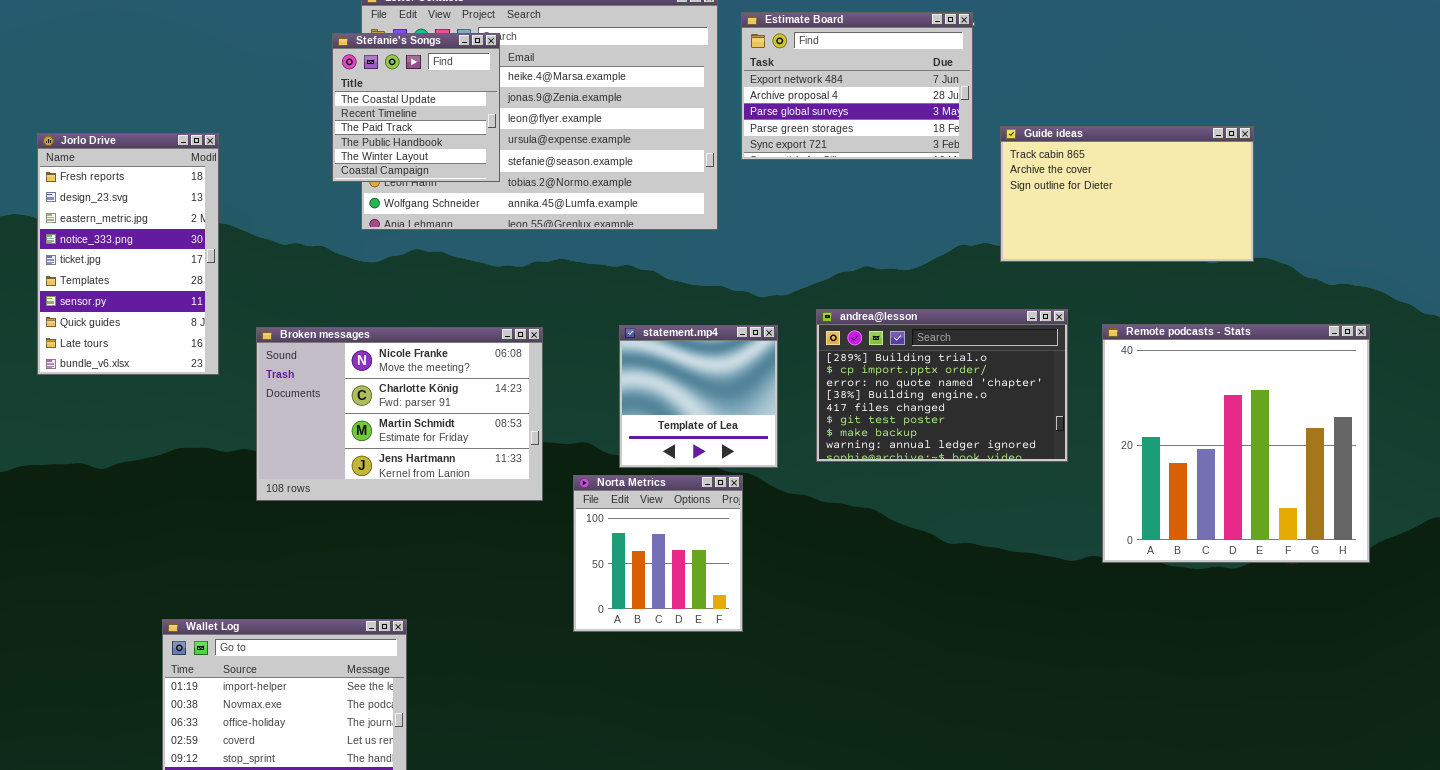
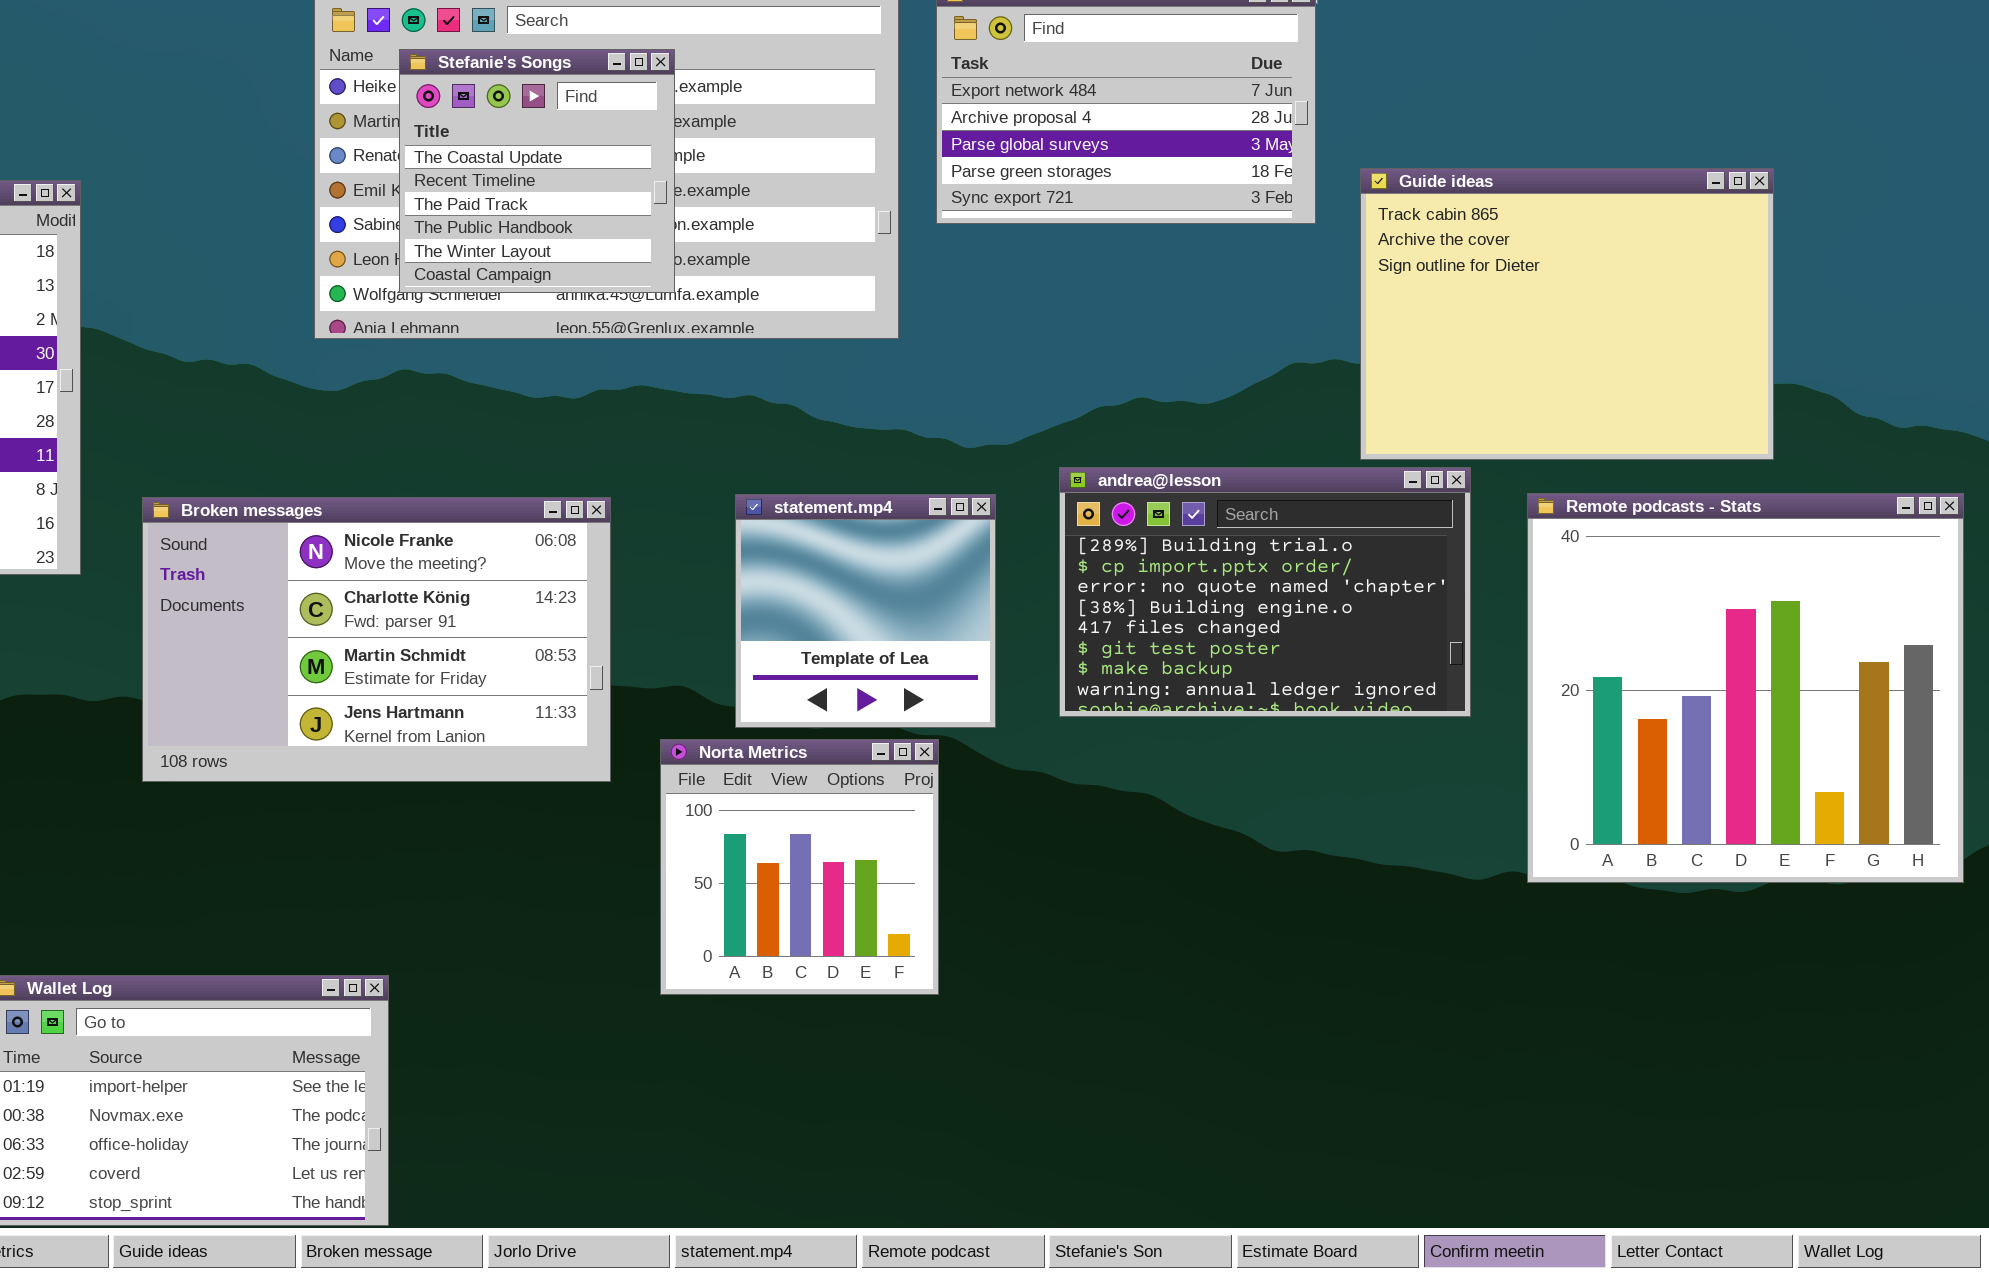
Stefanie's Songs: [332,33,500,182] -> [399,49,675,293], moved
Guide ideas: [1000,126,1254,262] -> [1360,168,1774,460], resized

